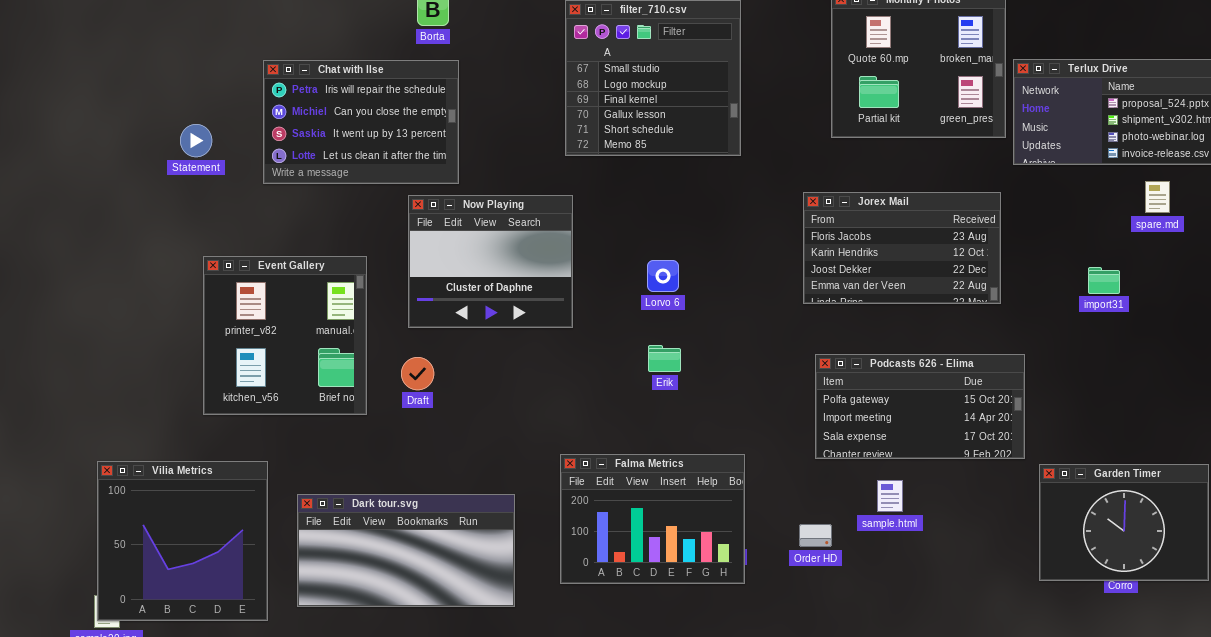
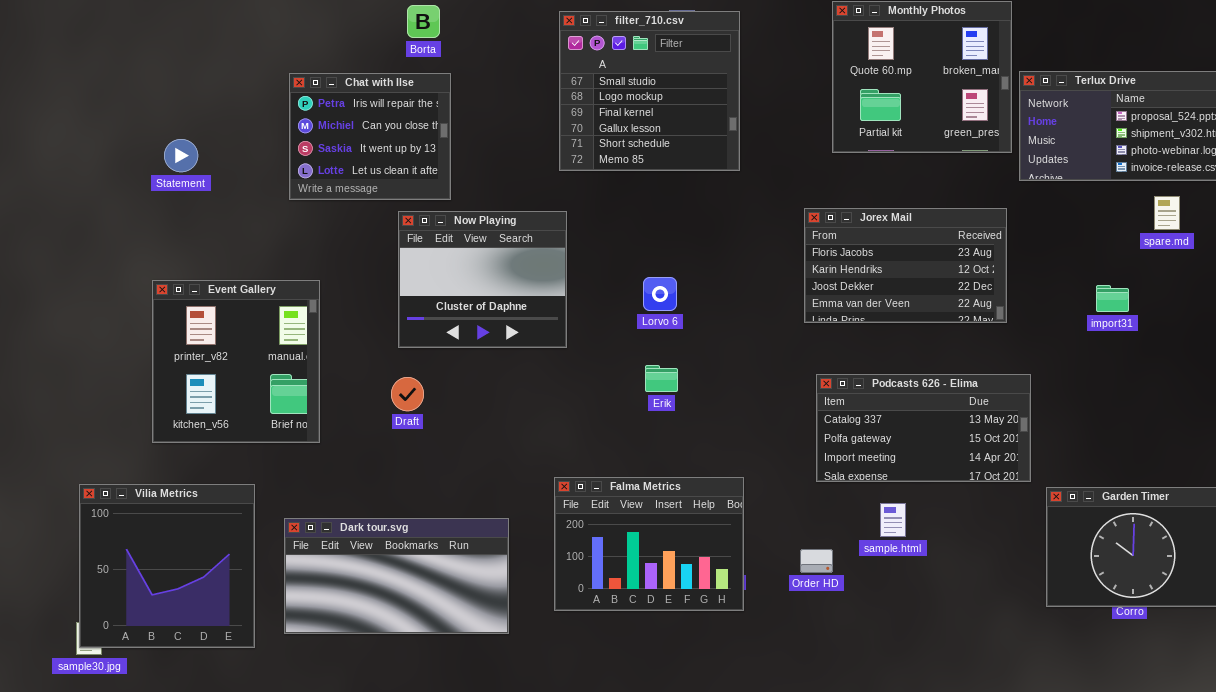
Chat with Ilse: [263,60,459,184] -> [289,73,451,200], resized
Event Gallery: [203,256,367,415] -> [152,280,320,443], moved
Podcasts 626 - Elima: [815,354,1025,459] -> [816,374,1031,482], scrolled up 1 row

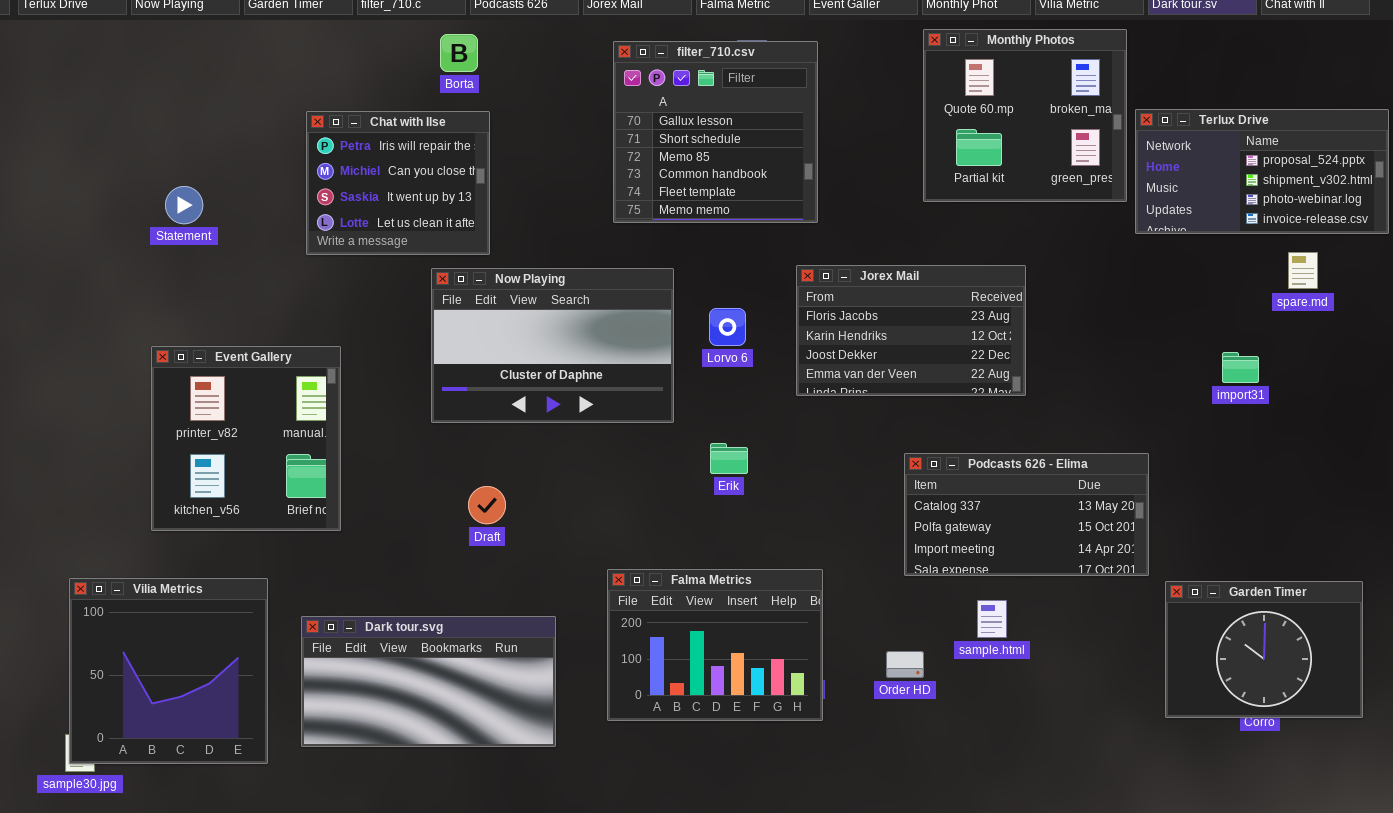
filter_710.csv: [559,11,740,171] -> [613,41,818,223], scrolled down 3 rows
Jorex Mail: [804,208,1007,323] -> [796,265,1026,396], moved
Now Playing: [398,211,567,348] -> [431,268,674,423], resized
Lorvo 6: [643,277,677,311] -> [709,308,746,346], moved
Draft: [391,377,424,411] -> [468,486,506,524], moved

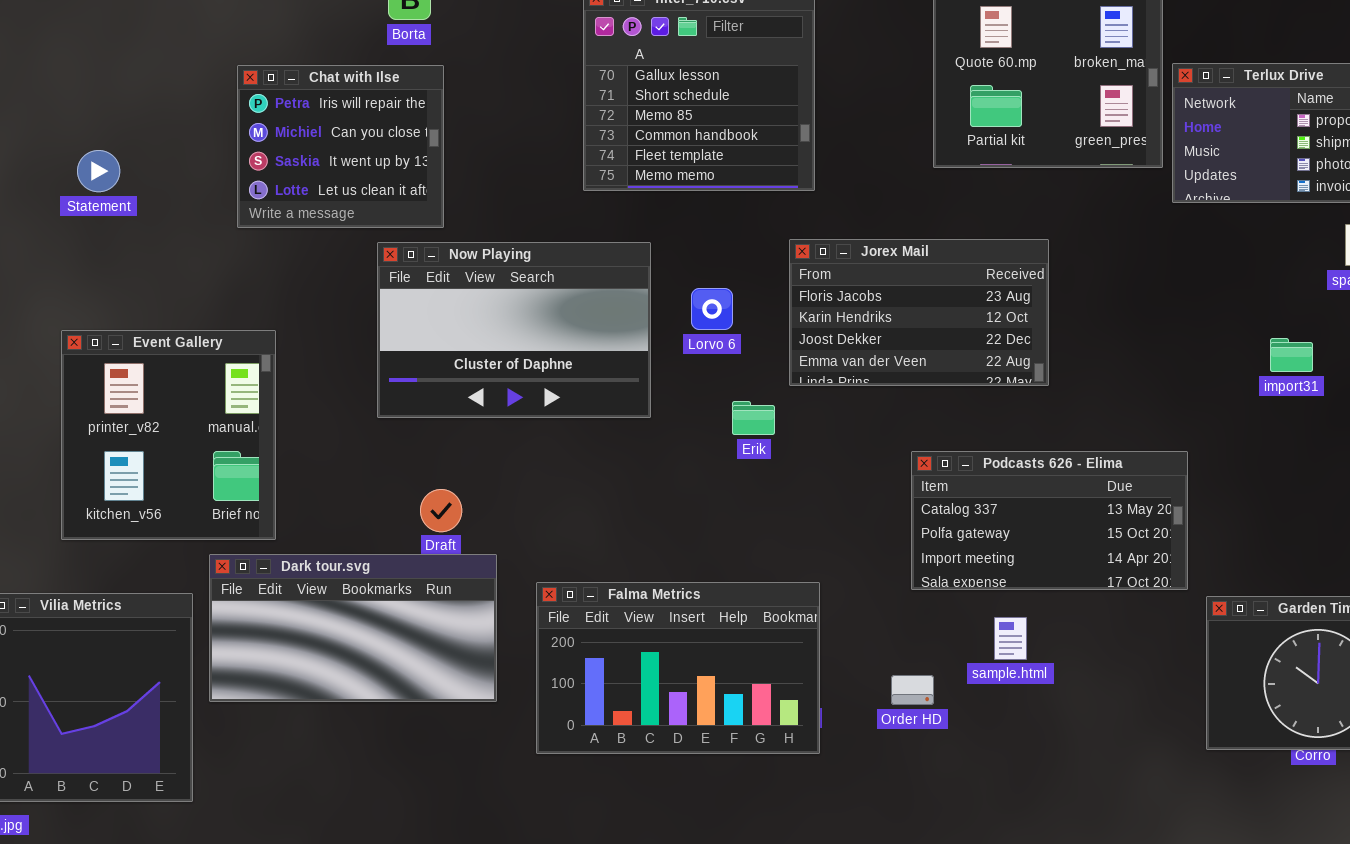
Erik: [710,443,748,474] -> [732,401,775,435], moved
Falma Metrics: [607,569,823,721] -> [536,582,820,754], resized
Dark tour.svg: [301,616,556,747] -> [209,554,497,702], moved

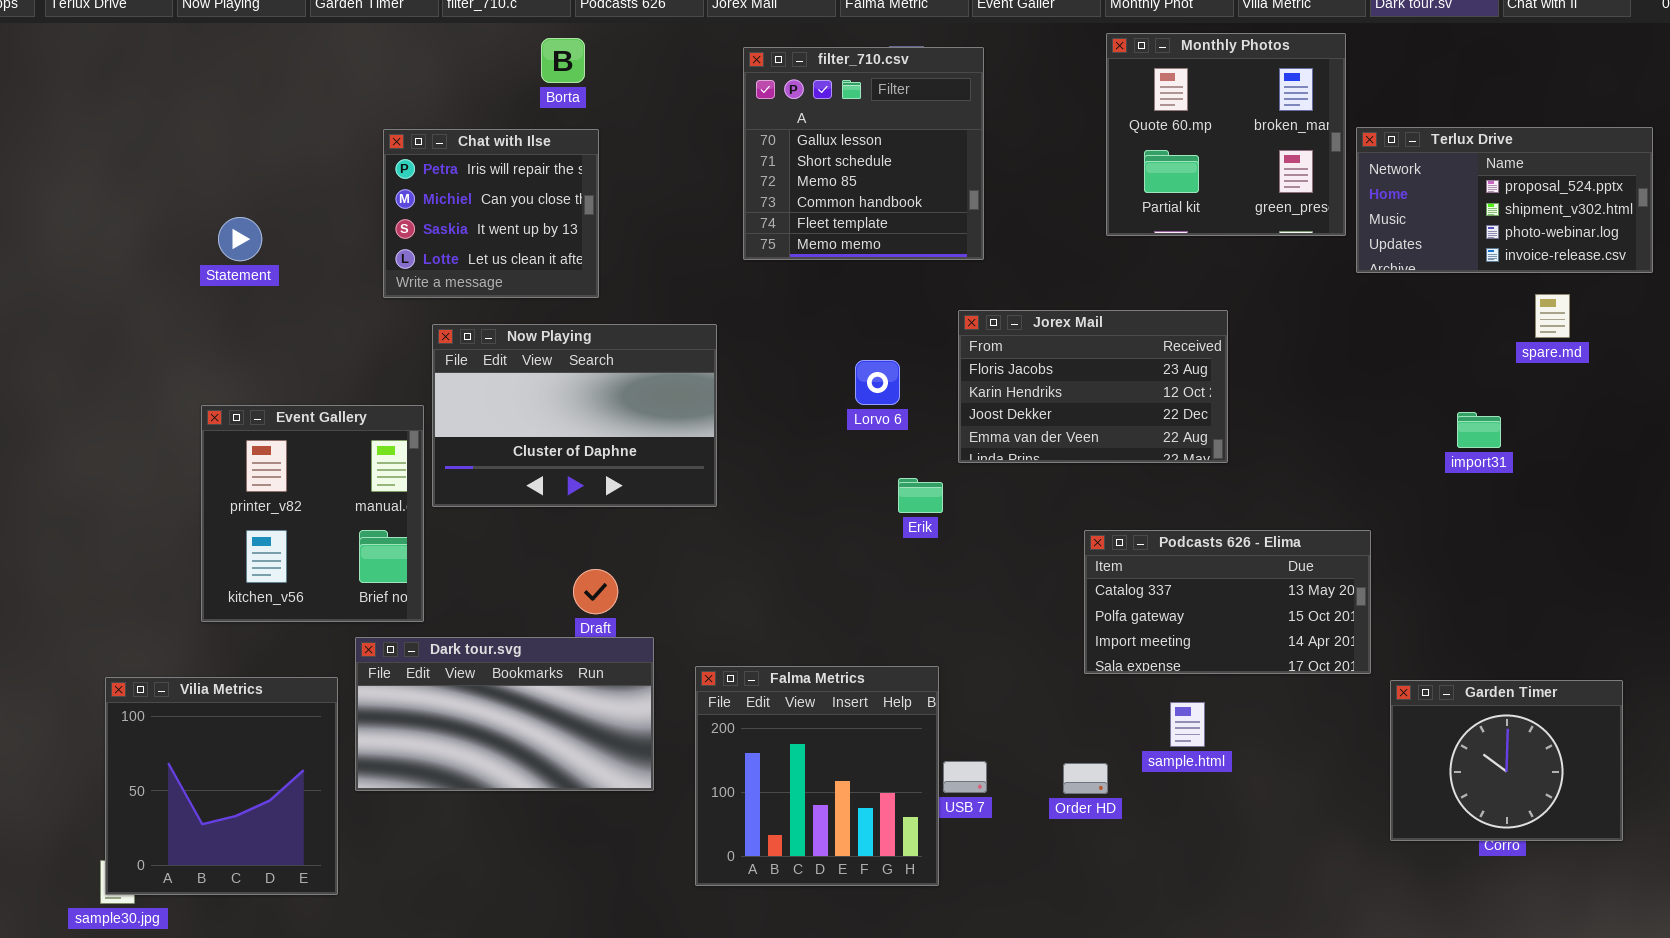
Now Playing: [377,242,651,418] -> [432,324,717,507], moved
Falma Metrics: [536,582,820,754] -> [695,666,939,886], resized

